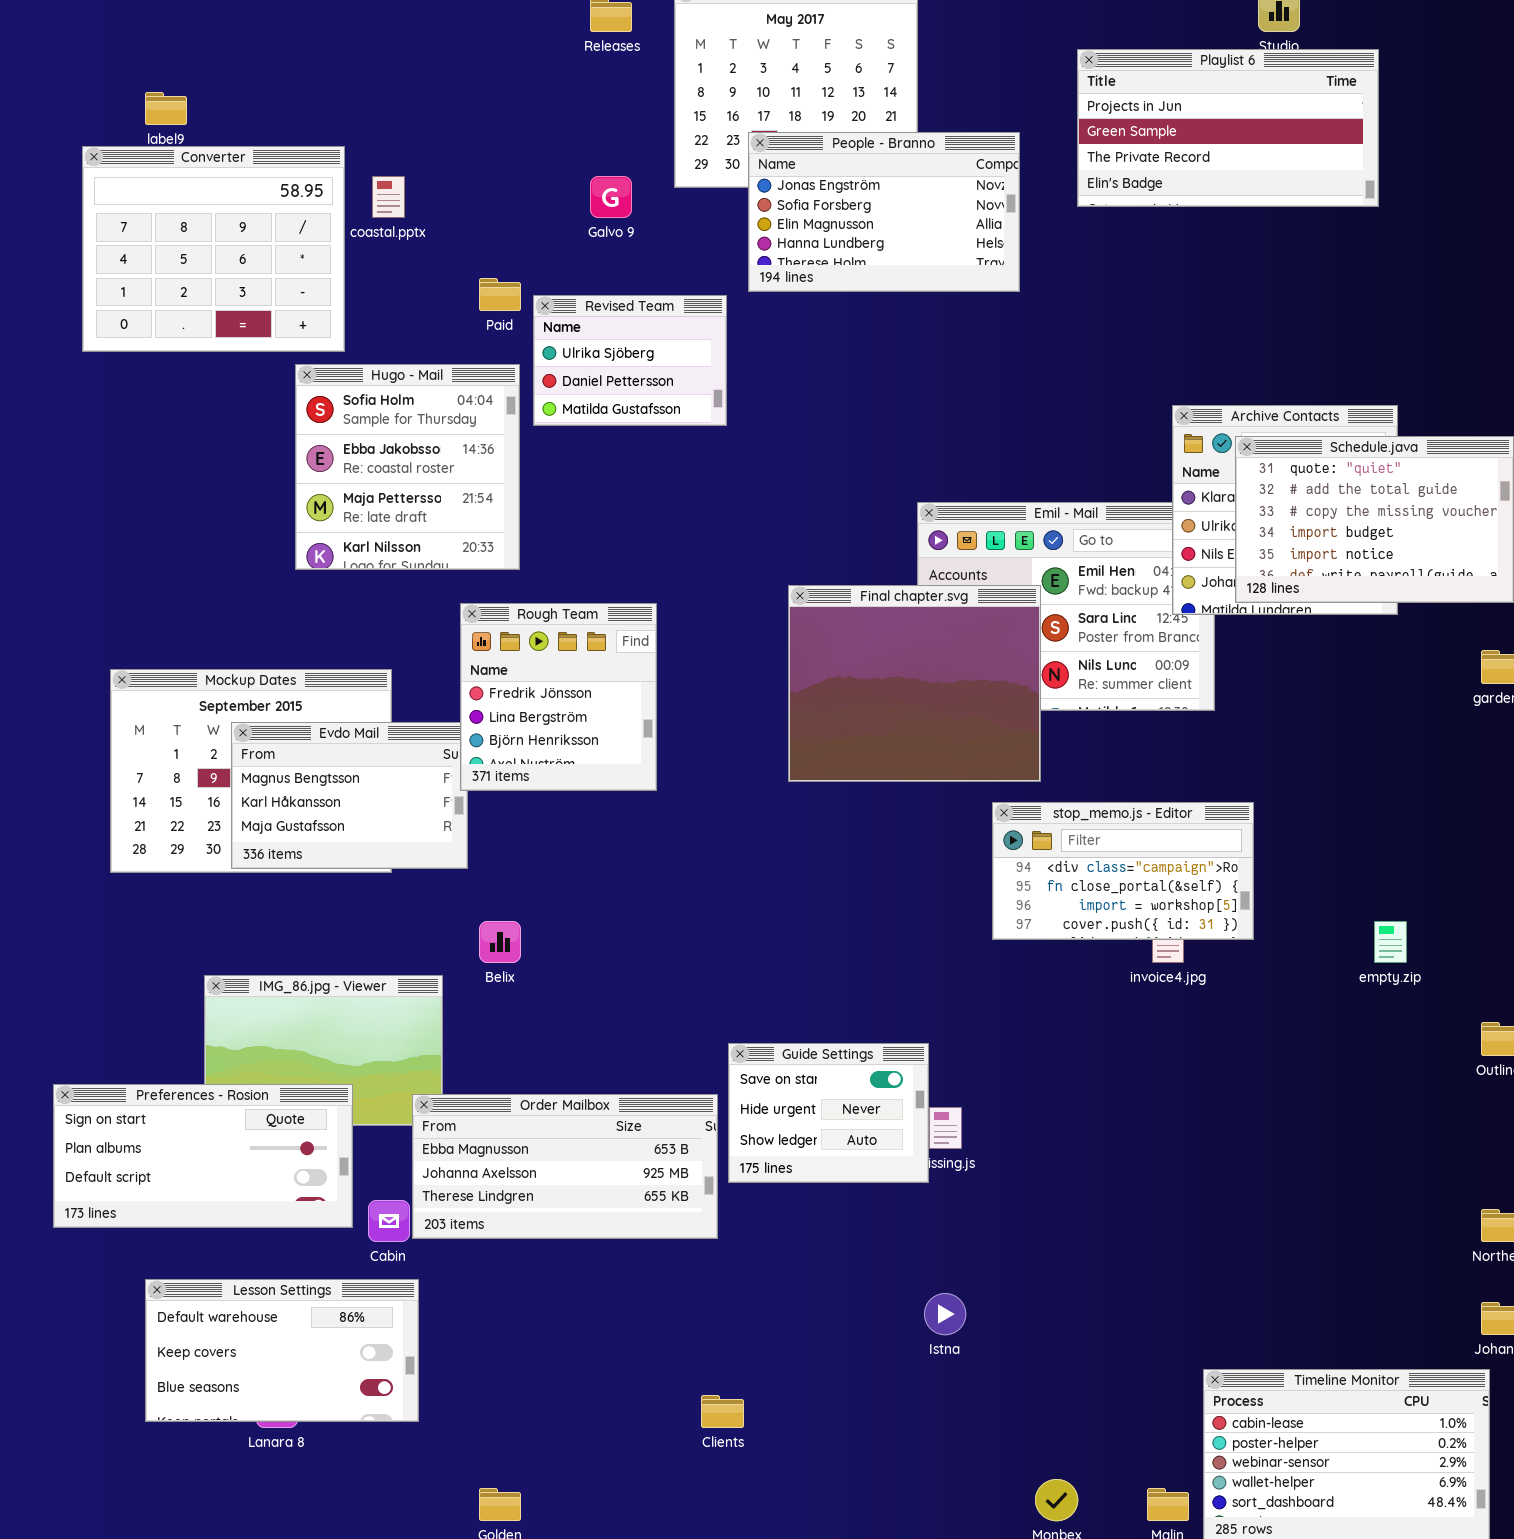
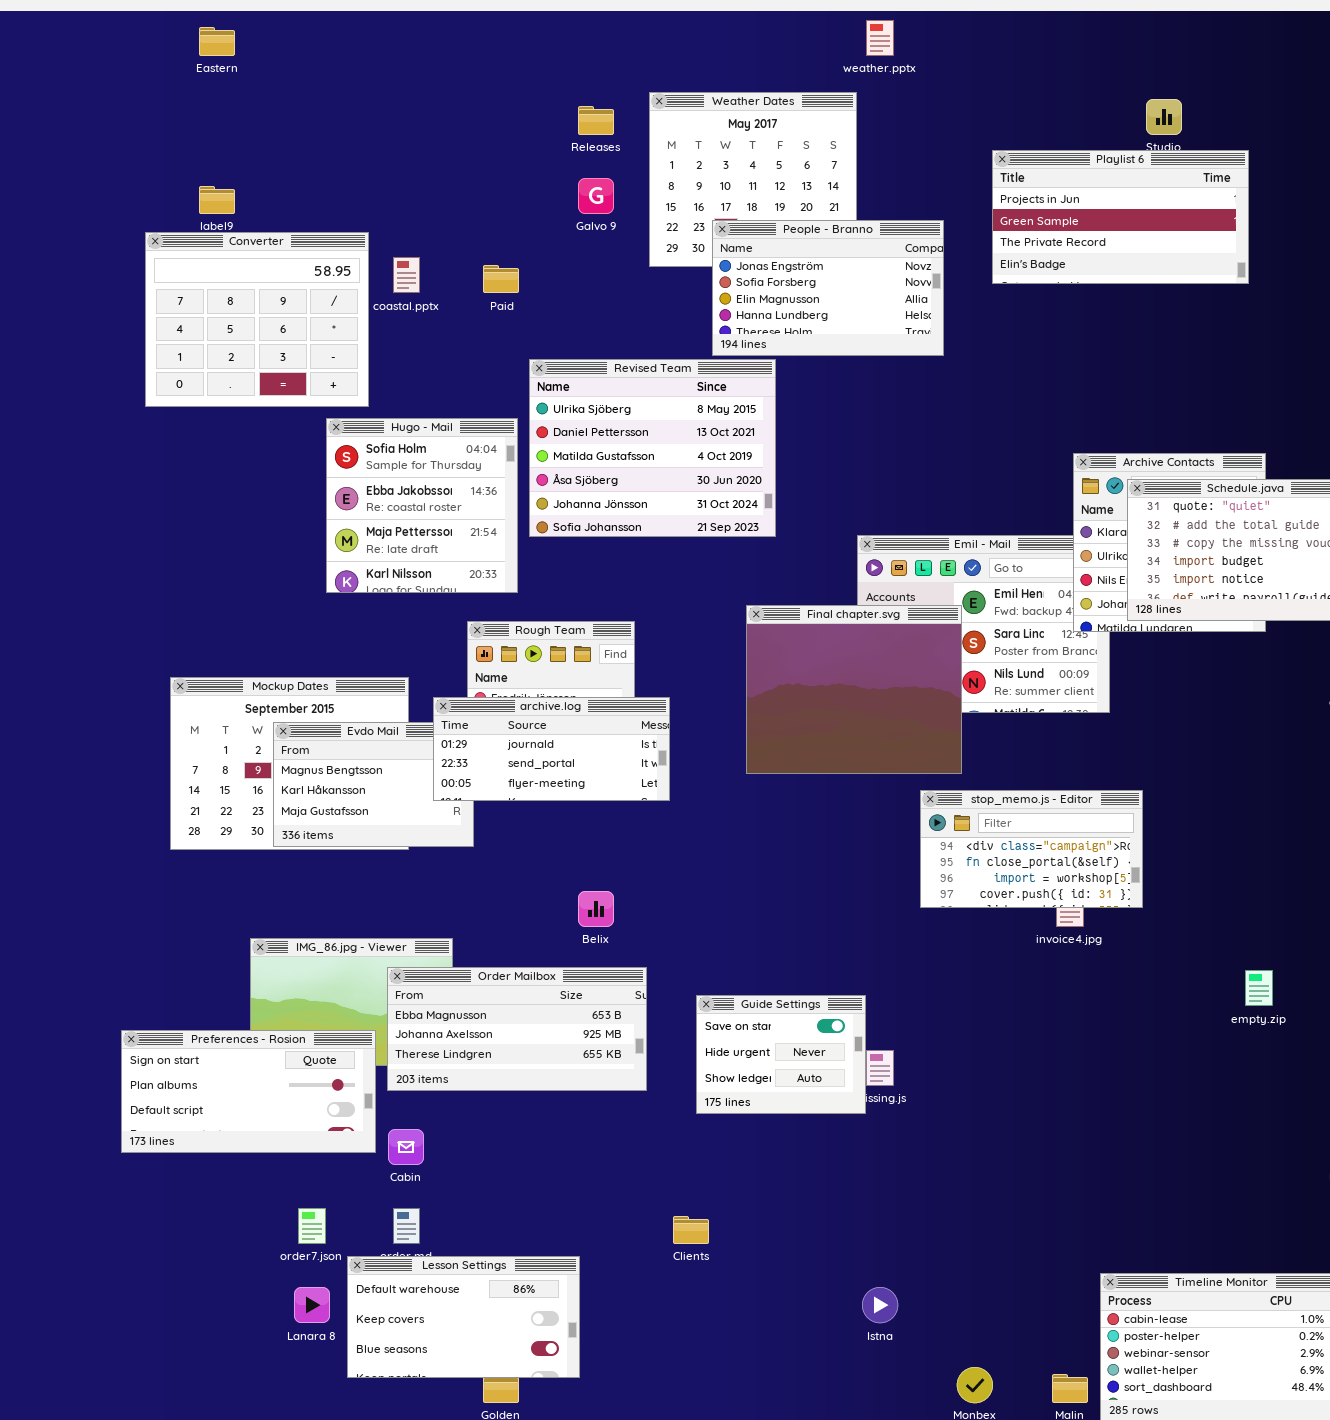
Galvo 9: [590,176,632,218] -> [578,178,614,214], moved
Paid: [479,278,521,311] -> [483,265,519,293], moved
Revised Team: [533,295,727,426] -> [529,359,776,537], resized
archive.log: none -> [433,697,670,801], opened
Belix: [479,921,521,963] -> [578,891,614,927], moved
empty.zip: [1374,921,1407,963] -> [1245,970,1273,1006], moved
Order Mailbox: [412,1094,718,1239] -> [387,967,647,1091], moved
Lesson Settings: [145,1279,419,1422] -> [347,1256,580,1378], moved
Istna: [924,1293,966,1335] -> [862,1287,898,1323], moved
Clients: [701,1395,744,1428] -> [673,1216,709,1244], moved

